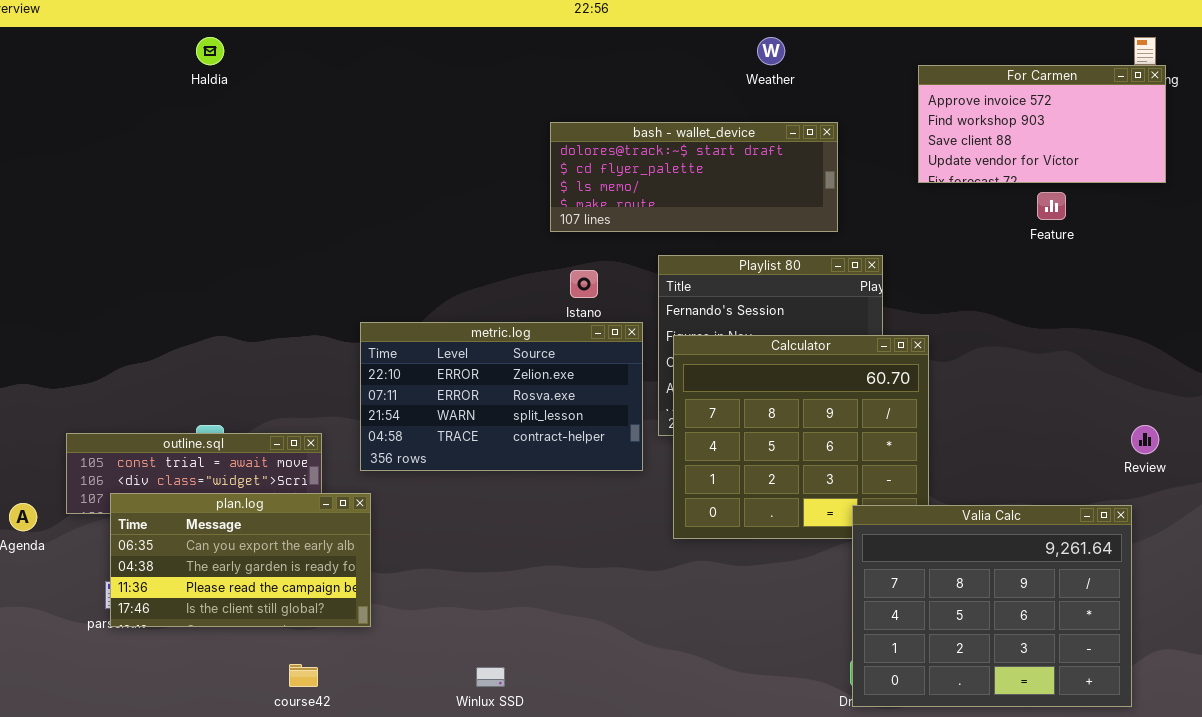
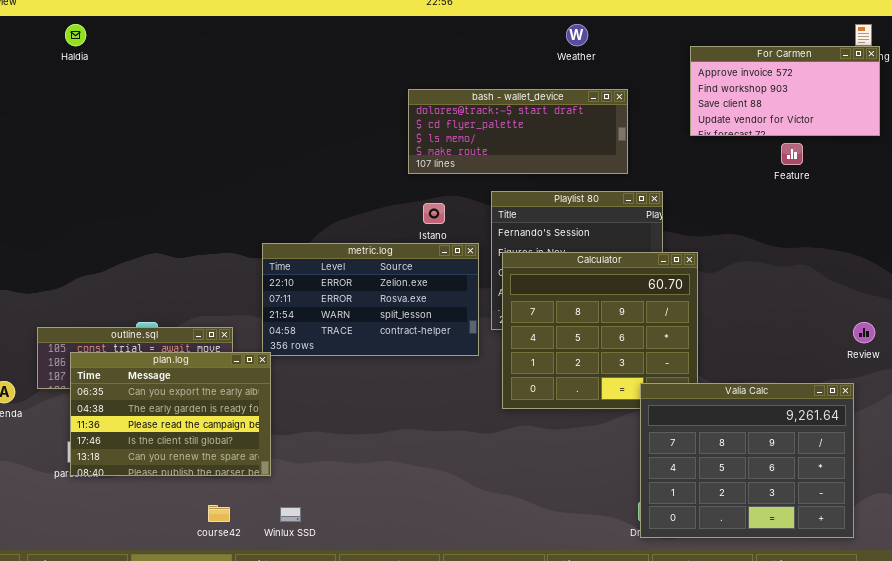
Haldia: [196,37,224,65] -> [65,24,86,46], moved
plan.log: [110,493,371,627] -> [70,352,271,476], resized
Winlux SSD: [476,667,505,687] -> [280,507,301,522], moved

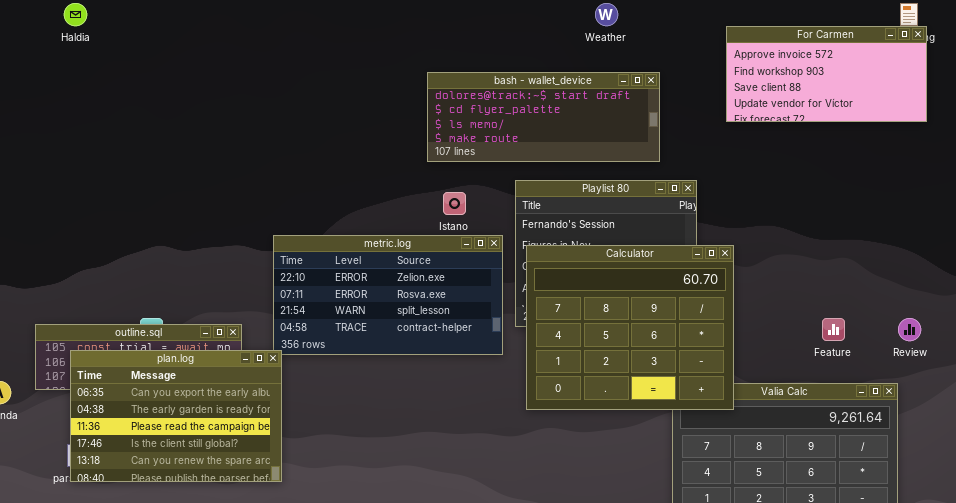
Feature: [781,143,803,165] -> [822,318,845,341], moved
Calculator: [502,252,698,409] -> [526,245,734,410], raised

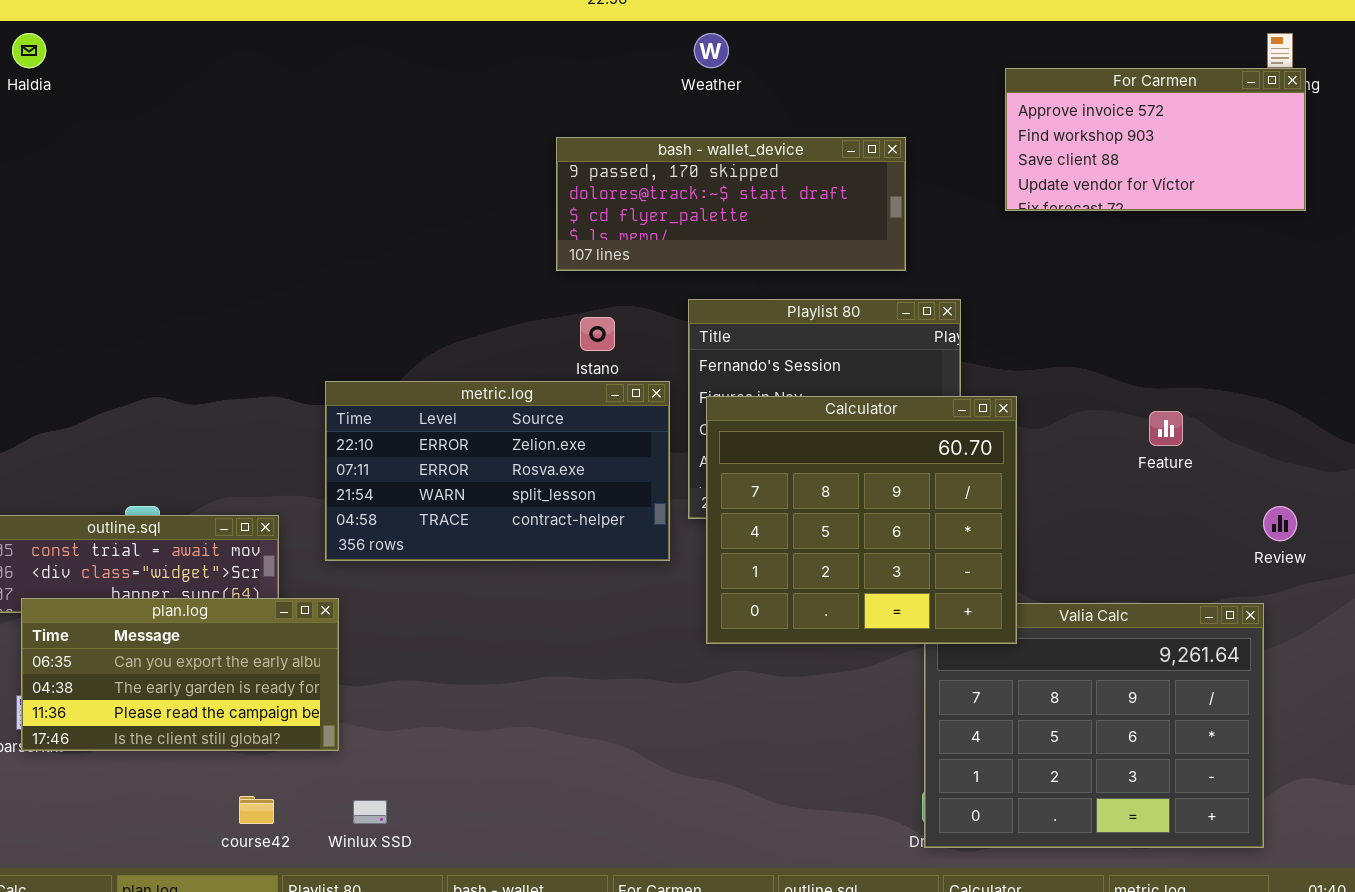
Weather: [595,3,618,26] -> [694,33,729,68], moved
bash - wallet_device: [427,72,660,162] -> [556,137,906,271], scrolled up 1 row
Feature: [822,318,845,341] -> [1149,411,1183,446], moved
plan.log: [70,350,282,482] -> [21,598,339,751], resized

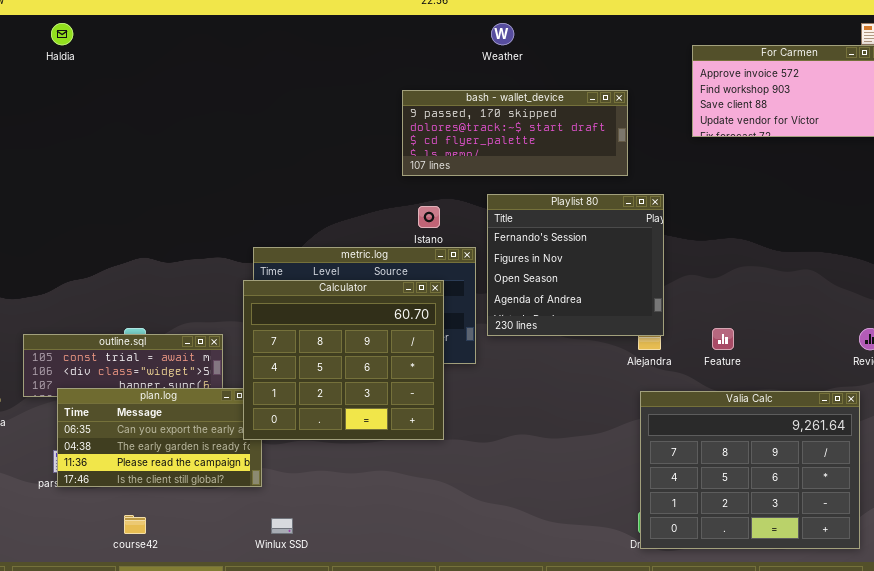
Calculator: [706,396,1017,644] -> [243,280,444,440], moved
Feature: [1149,411,1183,446] -> [712,328,734,350], moved
course42: [239,796,274,824] -> [124,515,146,534], moved

